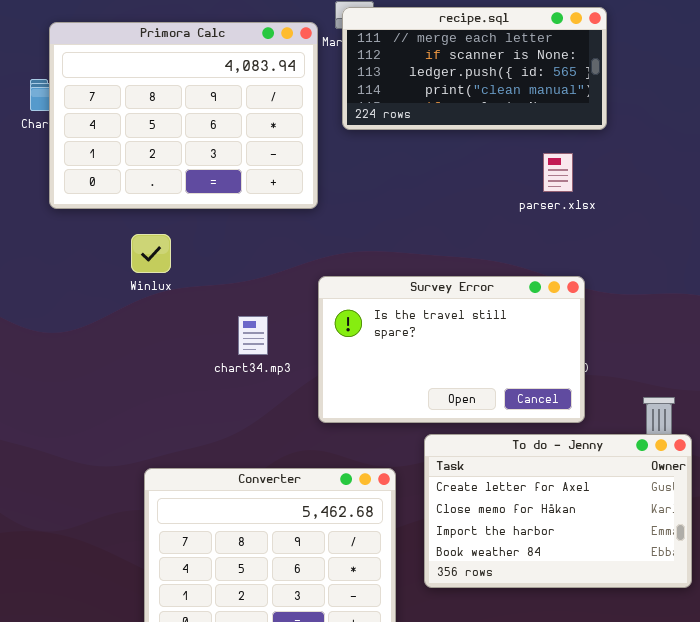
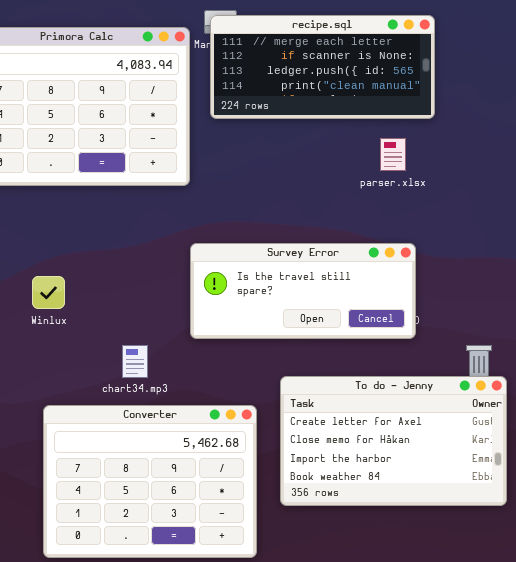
Winlux: [131,234,171,273] -> [32,276,65,309], moved
Survey Error: [318,276,585,423] -> [190,243,416,339], resized
chart34.mp3: [238,316,268,355] -> [122,345,148,378], moved

